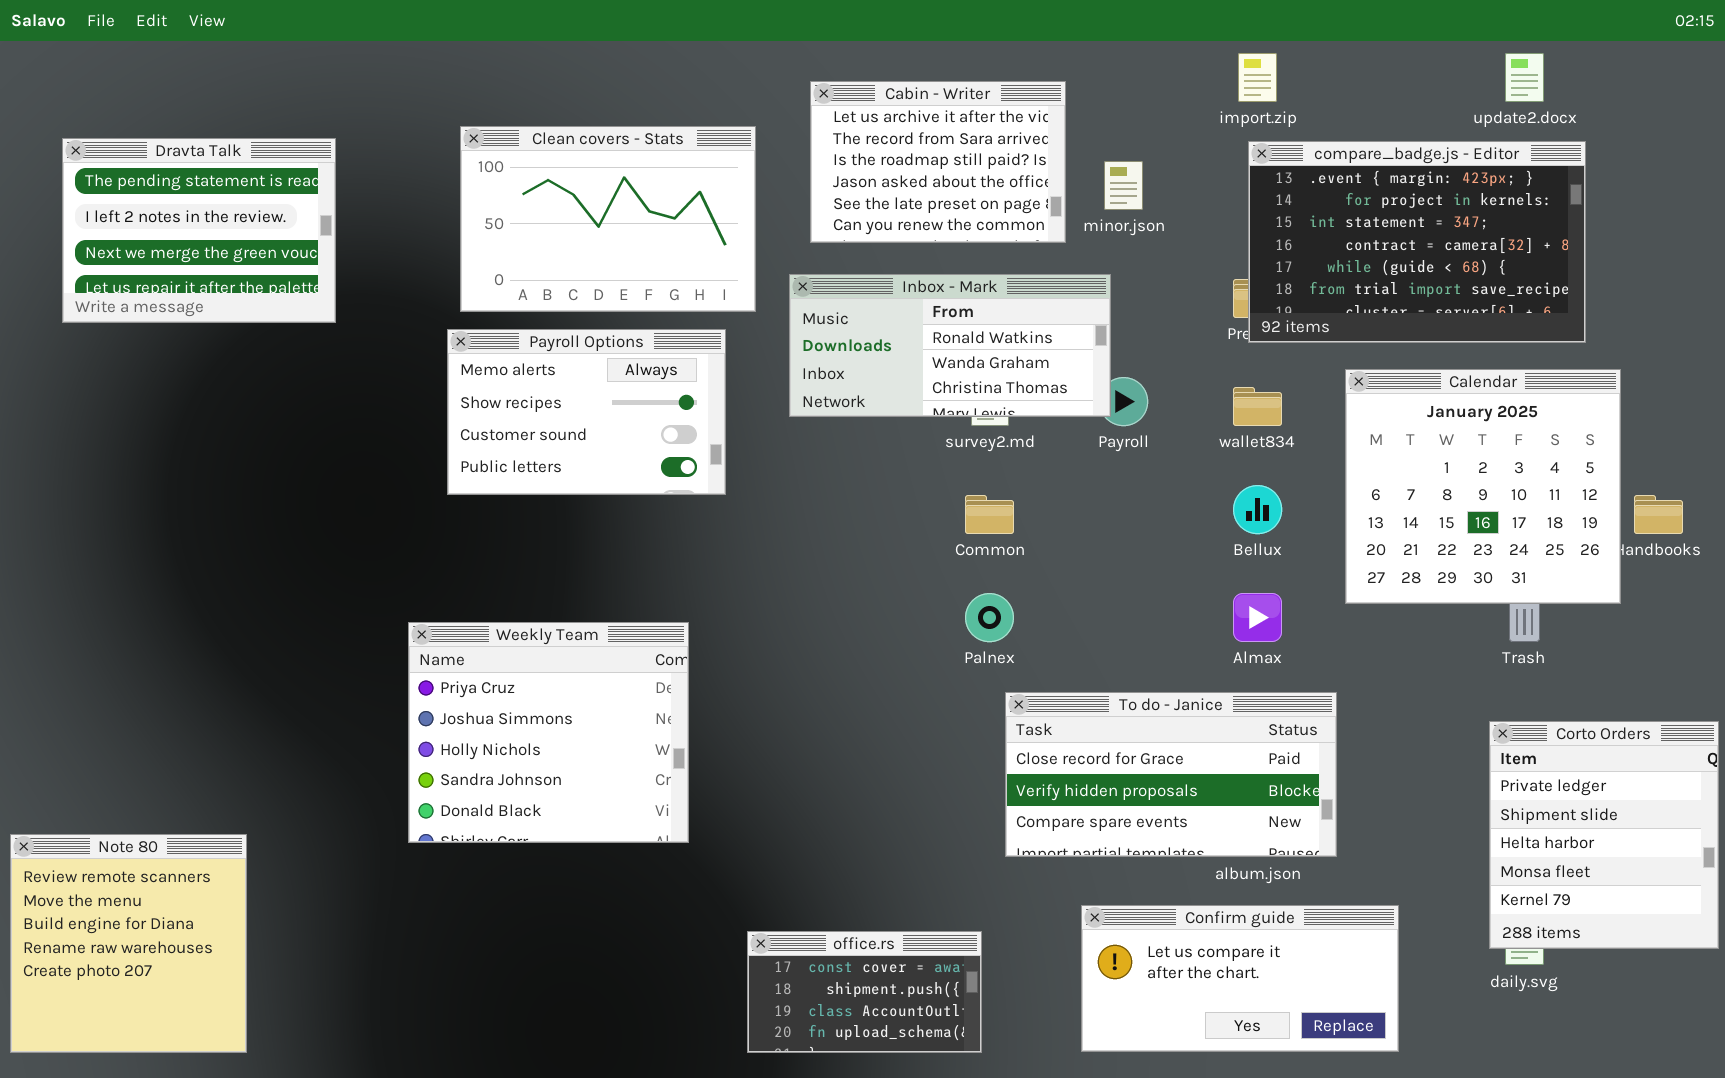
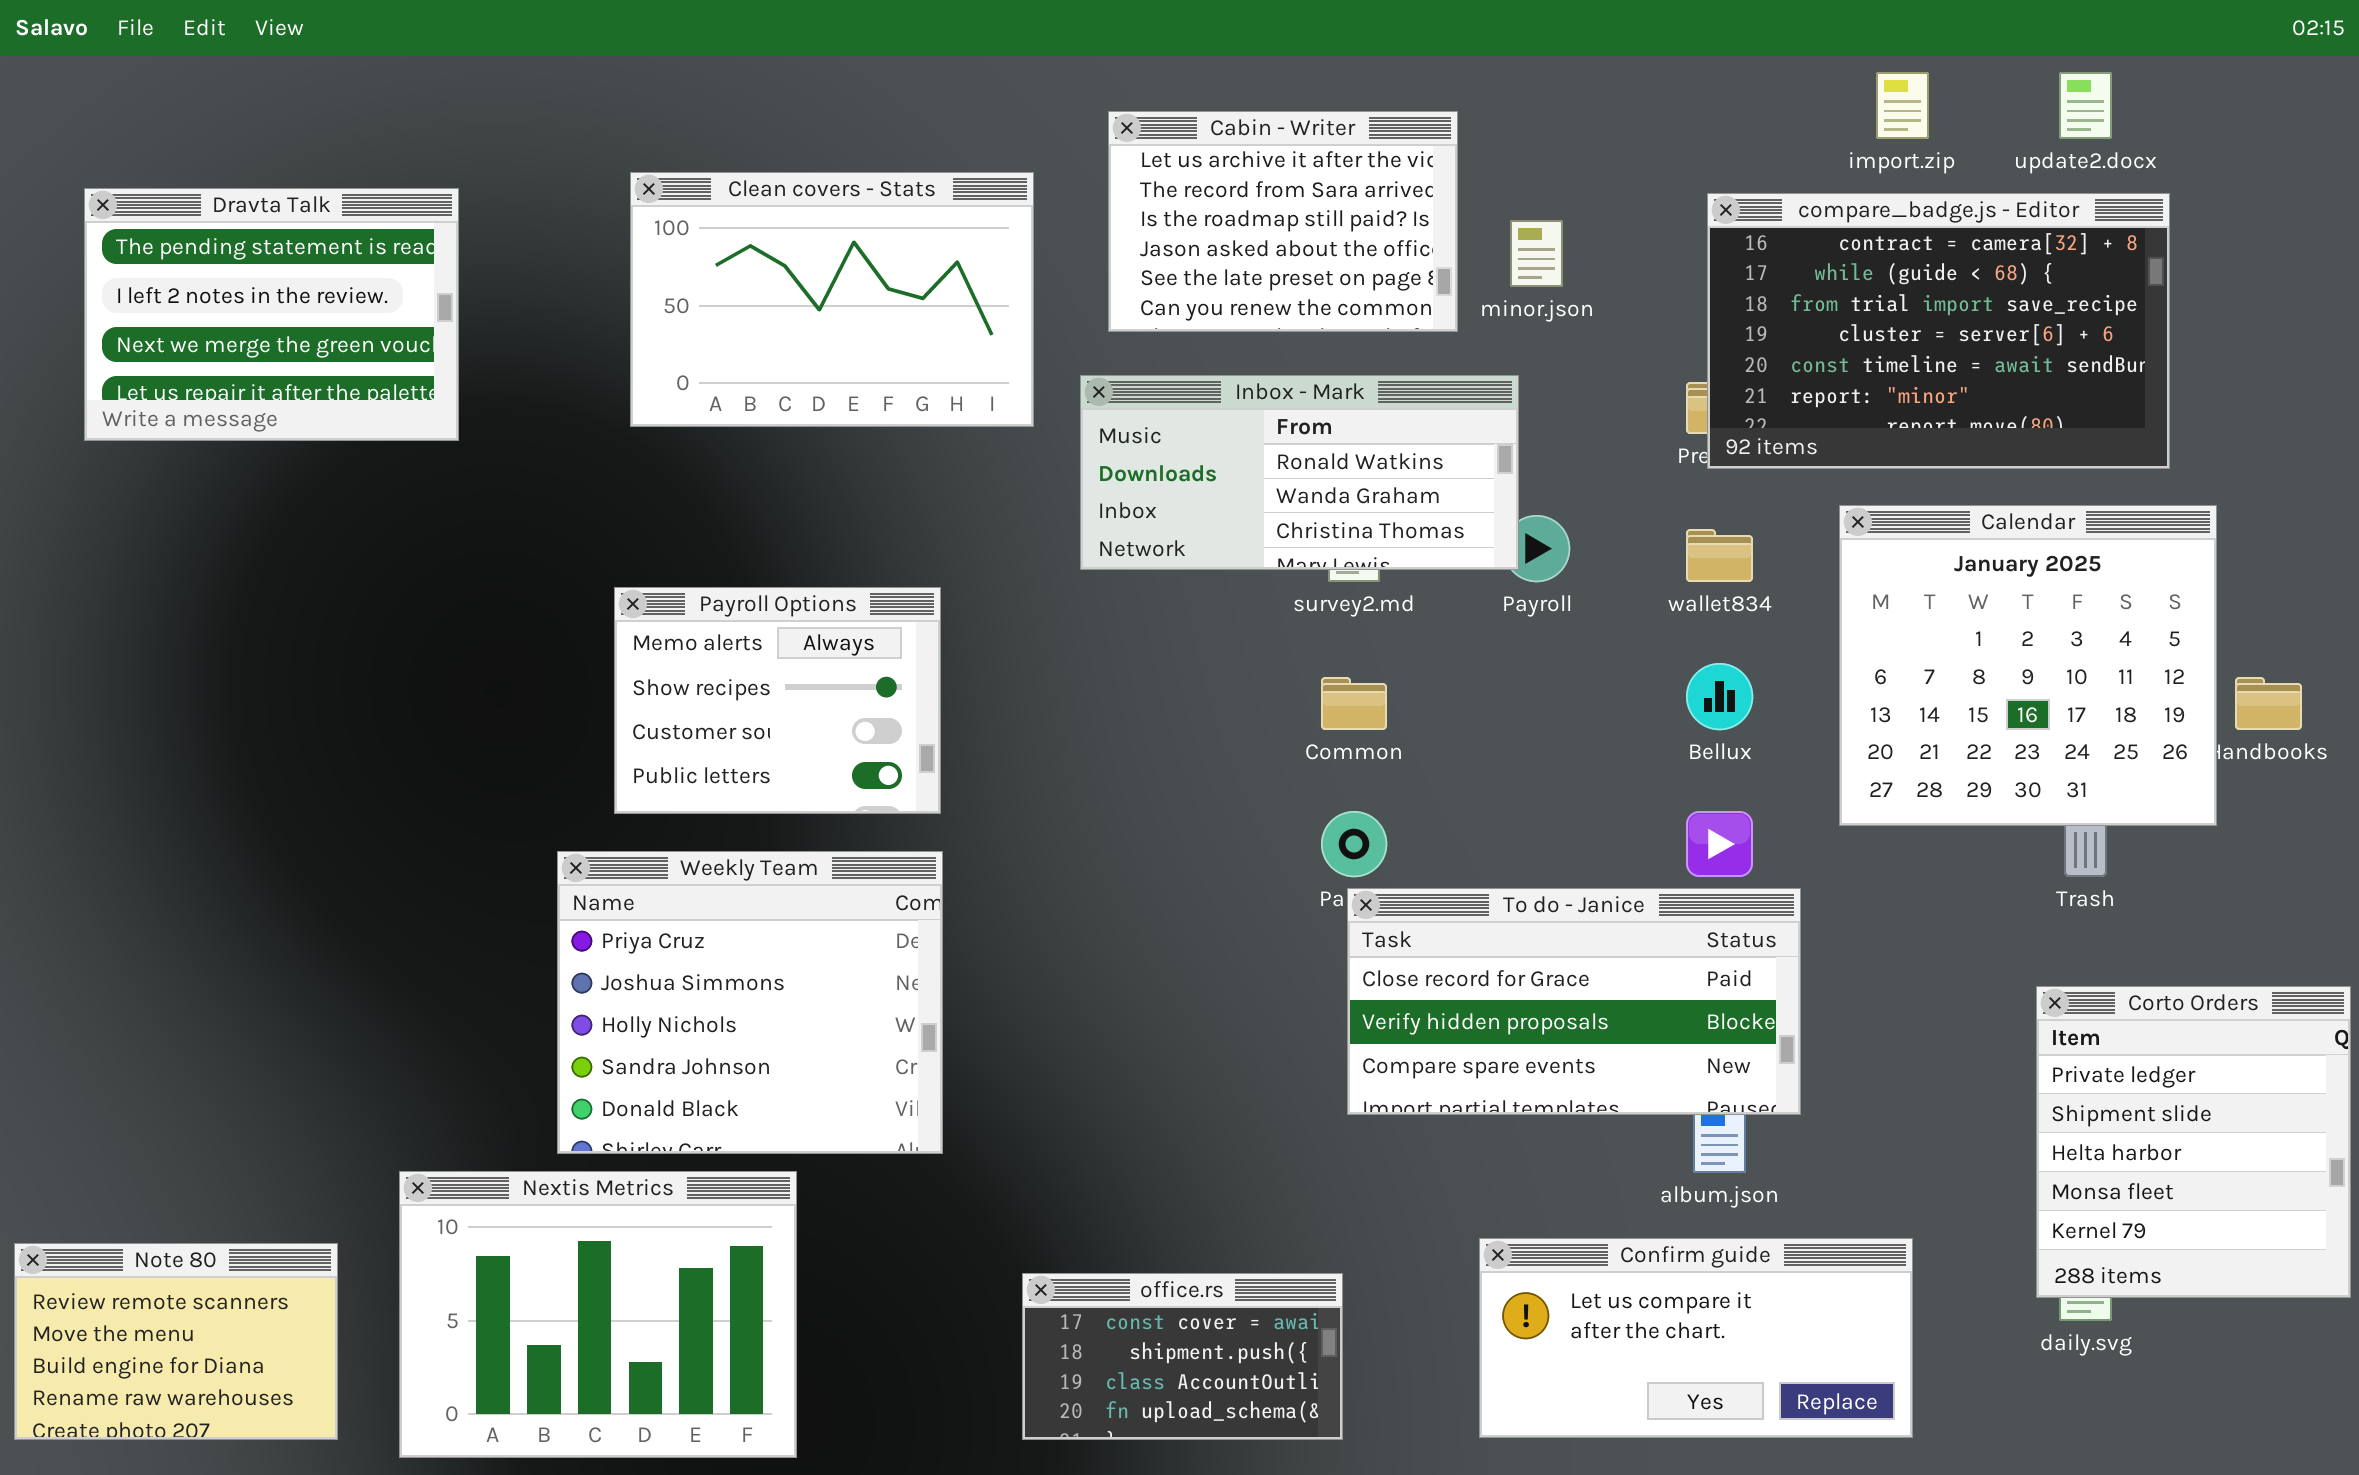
import.zip: [1238,53,1277,102] -> [1876,72,1929,139], moved
compare_badge.js - Editor: [1248,141,1586,343] -> [1707,193,2170,469], scrolled down 3 rows
Payroll Options: [447,329,726,495] -> [614,587,941,814], moved, resized
To do - Janice: [1005,692,1337,857] -> [1347,888,1801,1115], moved
Note 80: [10,834,247,1053] -> [14,1243,338,1440], resized
Nextis Metrics: none -> [399,1171,797,1458], opened

